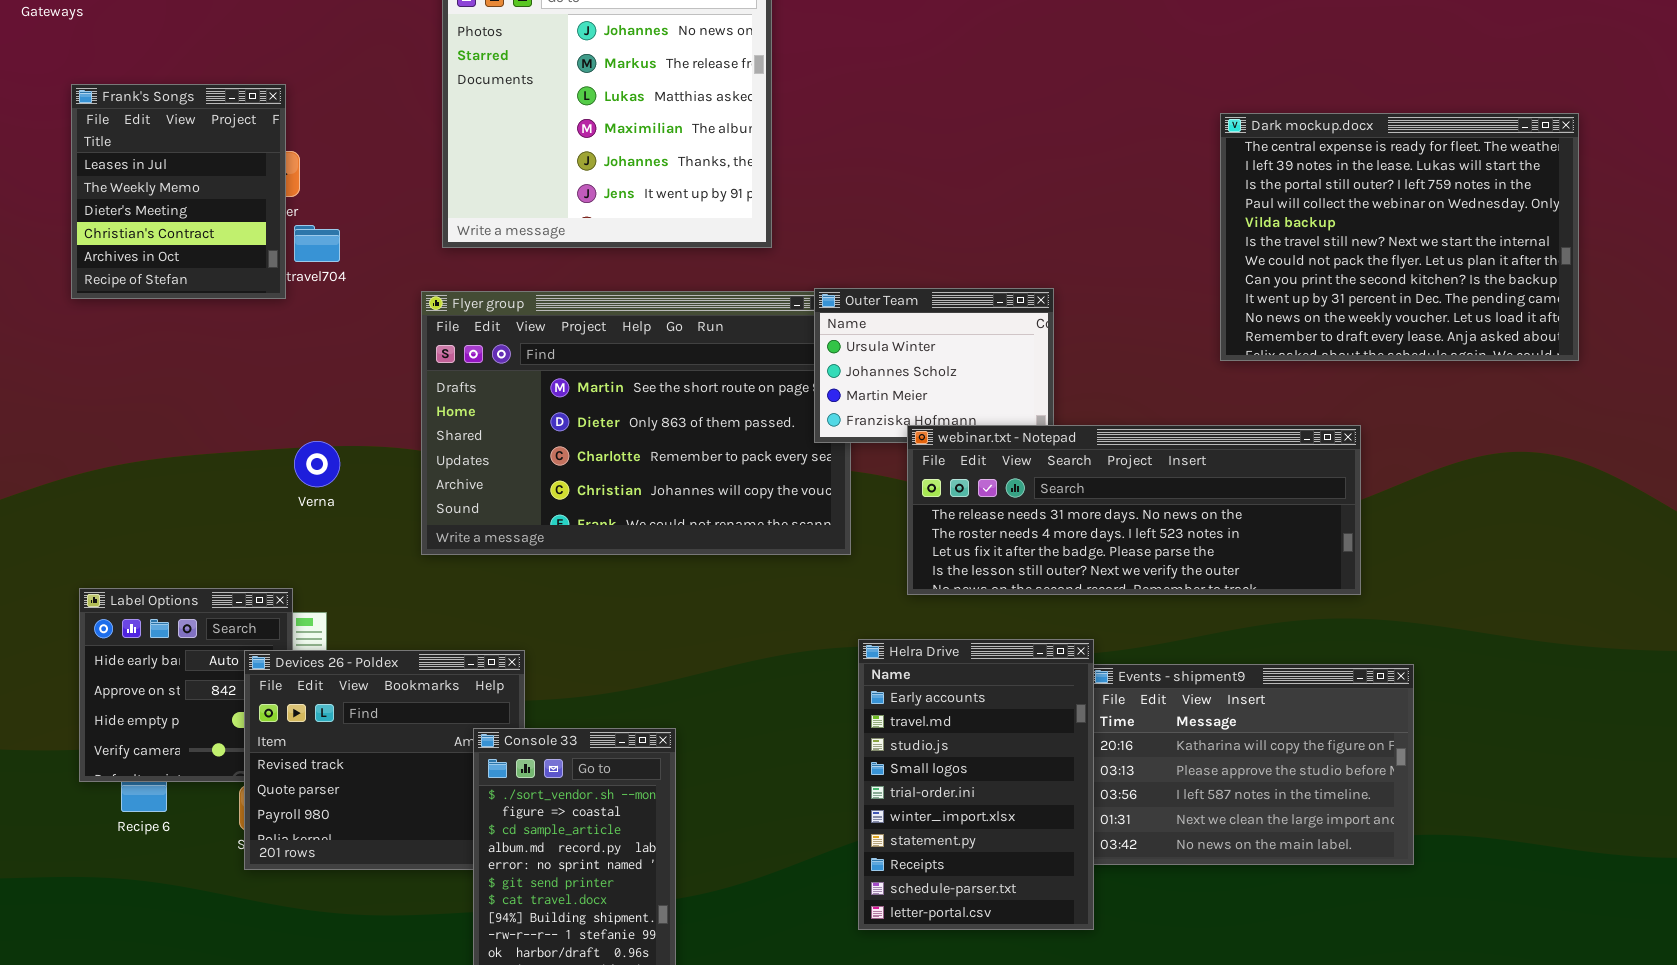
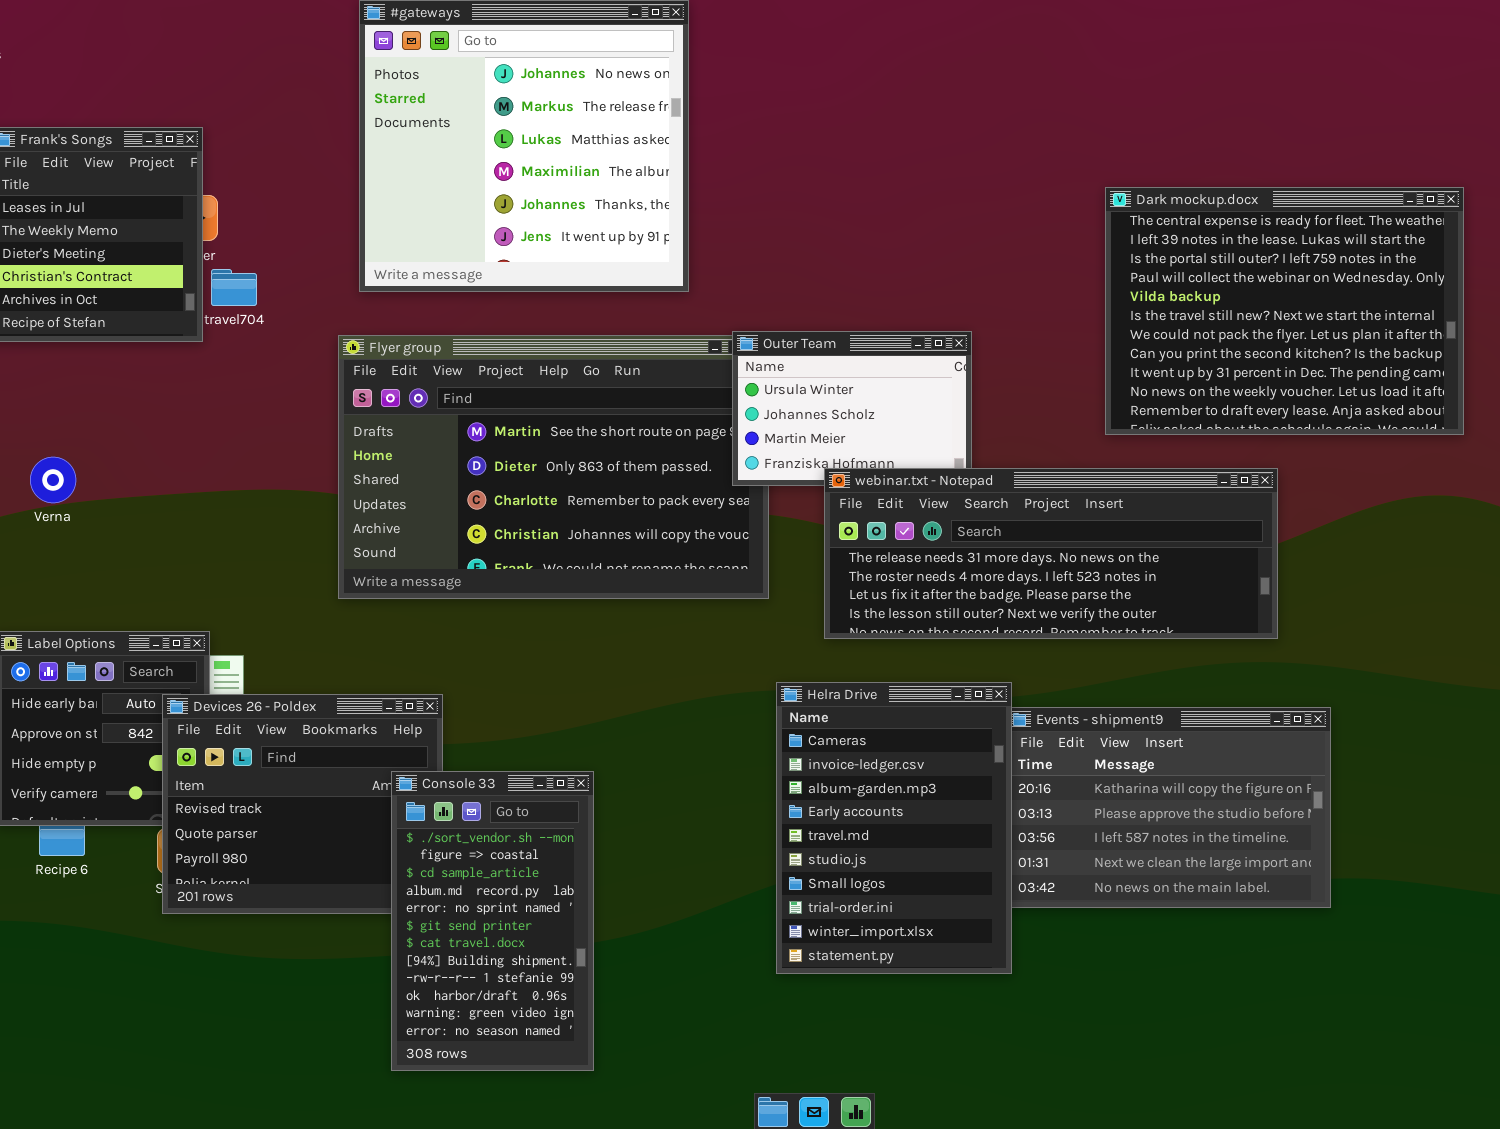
Dark mockup.docx: [1220,113,1579,361] -> [1105,187,1464,435], moved
Verna: [294,441,340,487] -> [30,457,76,503], moved
Helra Drive: [858,639,1094,930] -> [776,682,1012,974], scrolled up 3 rows

